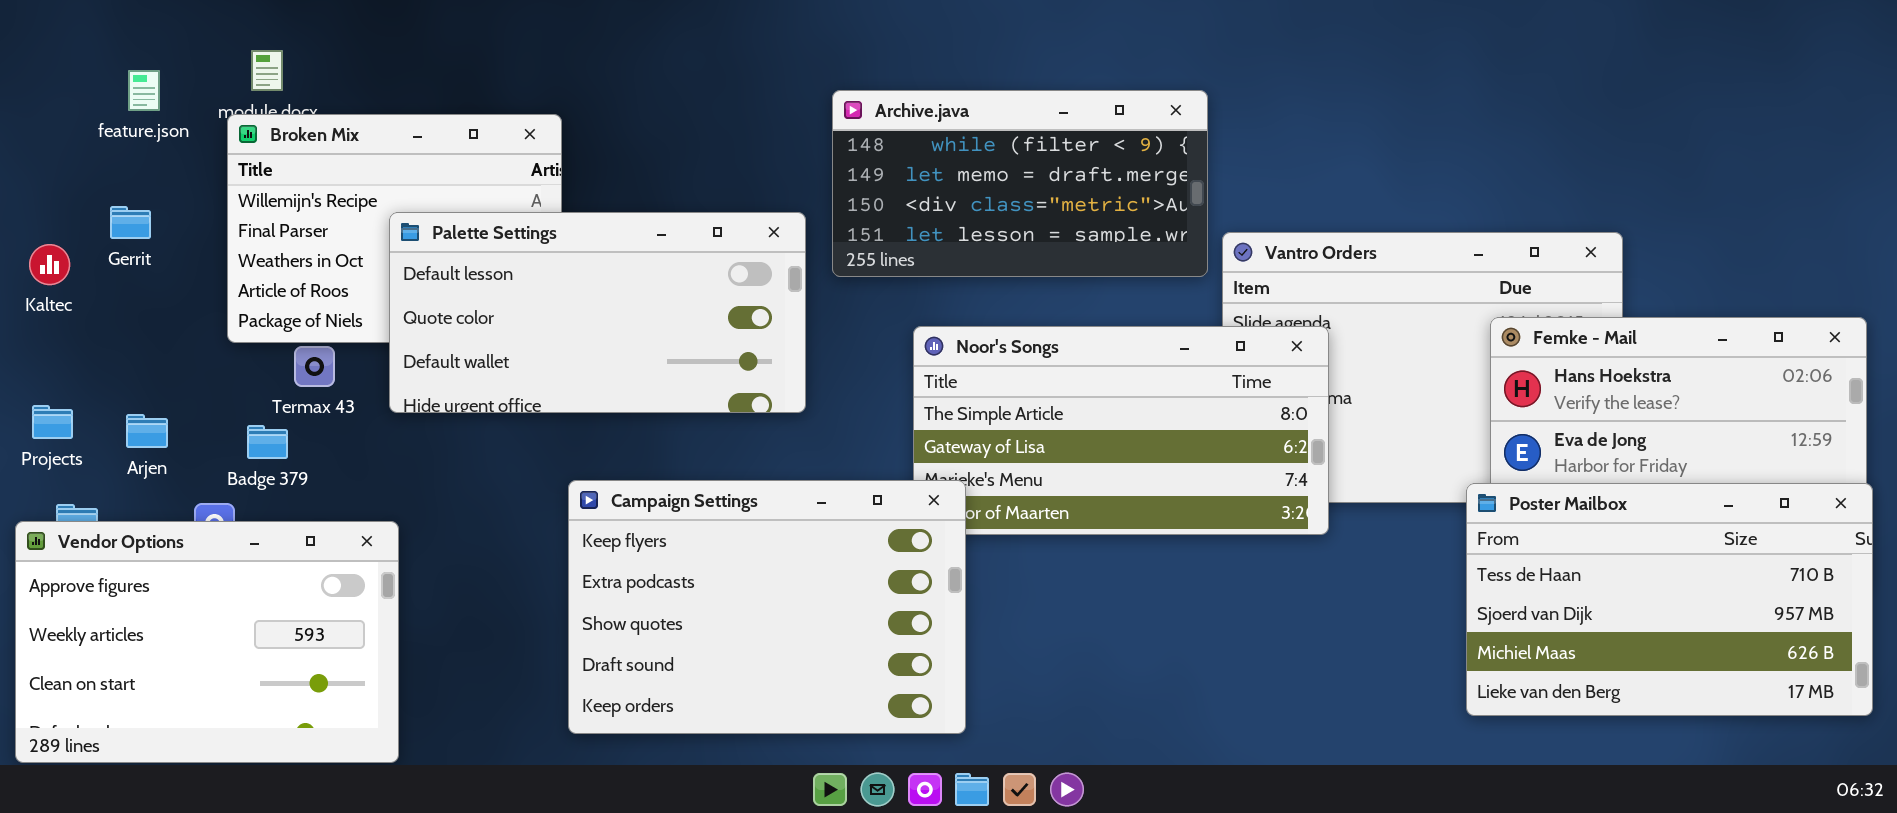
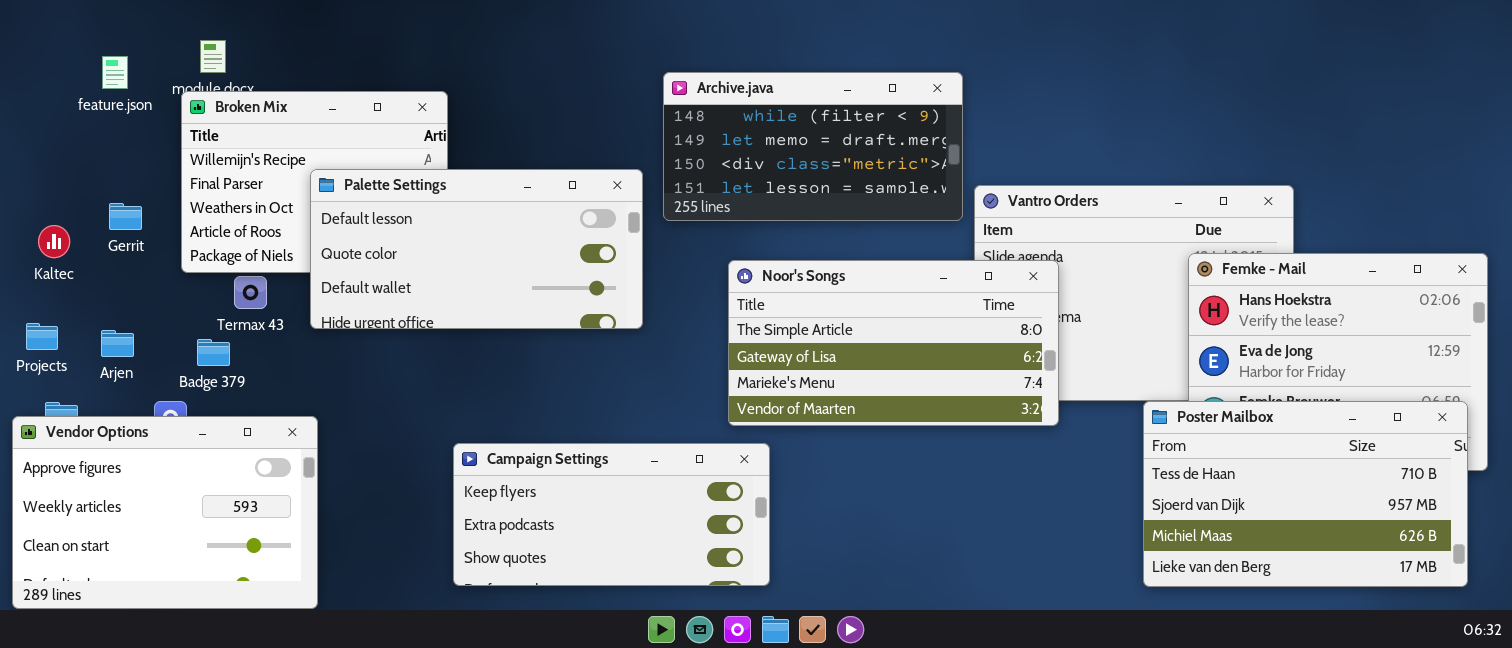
Gerrit: [110,206,151,239] -> [109,203,142,230], moved
Kaltec: [29,244,70,285] -> [38,225,70,258], moved
Campaign Settings: [568,480,966,734] -> [453,443,770,586], resized
Poster Mailbox: [1466,483,1873,716] -> [1143,401,1468,587], moved

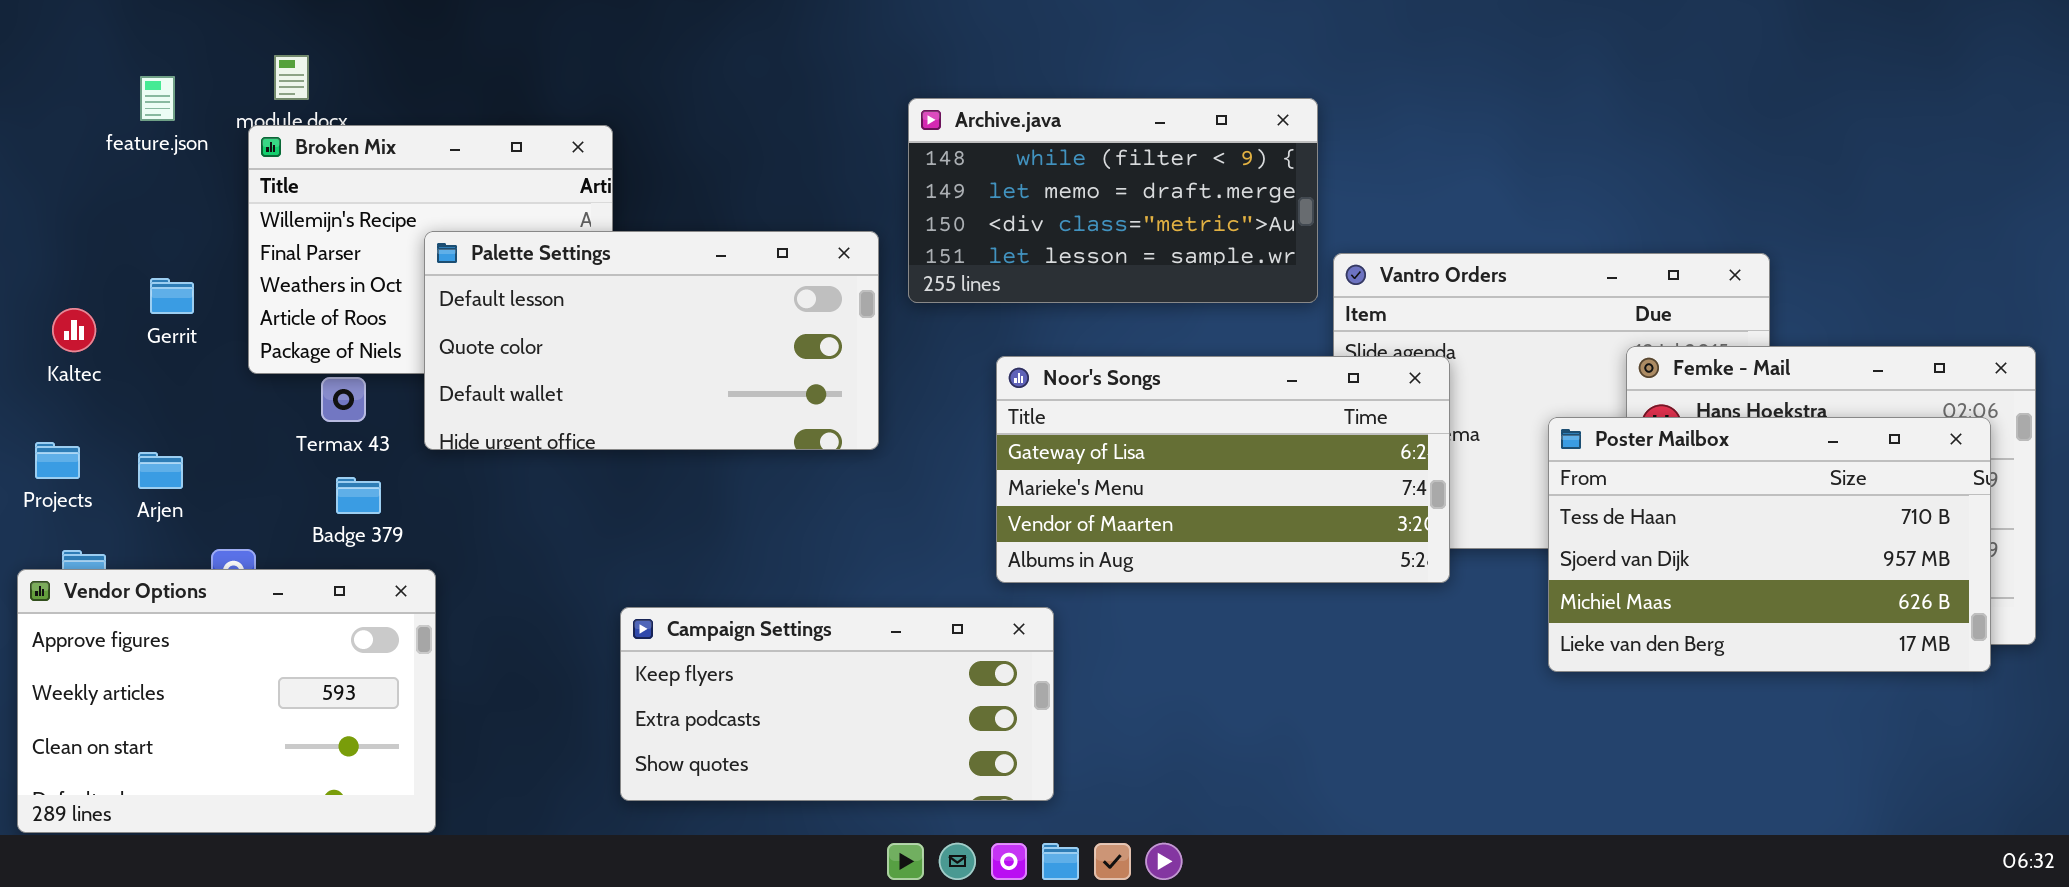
Noor's Songs: [728,260,1059,426] -> [996,356,1450,583], scrolled down 1 row
Badge 379: [197,339,230,366] -> [336,477,381,514], moved
Poster Mailbox: [1143,401,1468,587] -> [1548,417,1991,672], moved

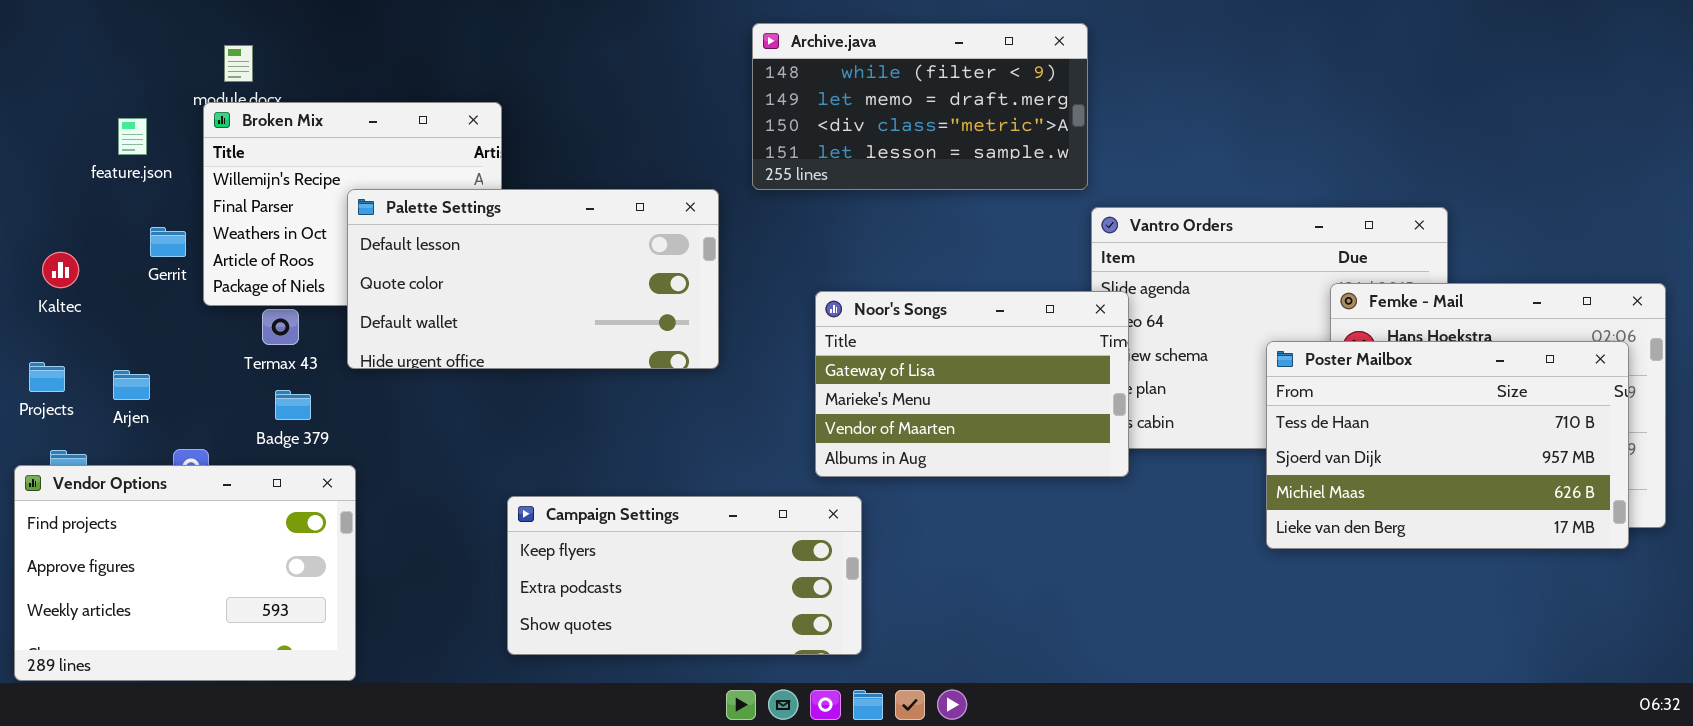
feature.json: [140,76,175,121] -> [118,118,147,155], moved
Archive.java: [908,98,1318,303] -> [752,23,1088,190], moved
Gerrit: [150,278,194,314] -> [150,227,186,257], moved
Noor's Songs: [996,356,1450,583] -> [815,291,1129,477], resized
Vendor Options: [17,569,436,833] -> [14,465,356,681], scrolled up 1 row

